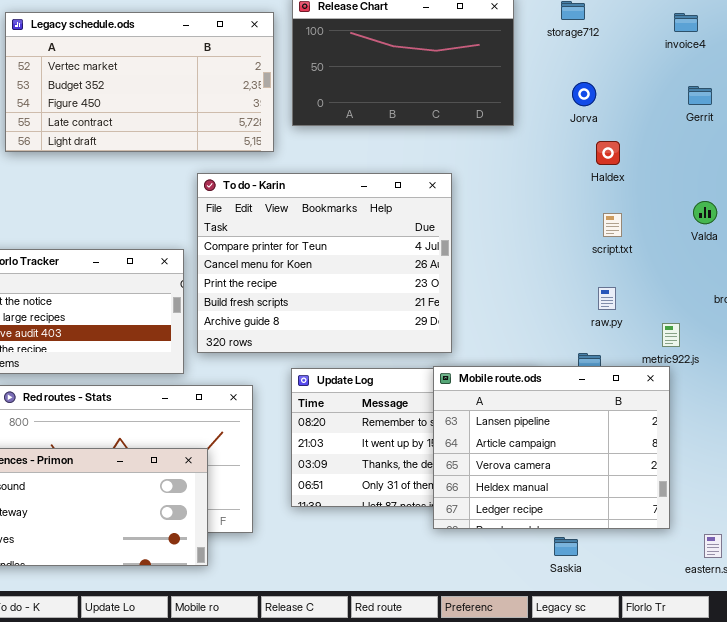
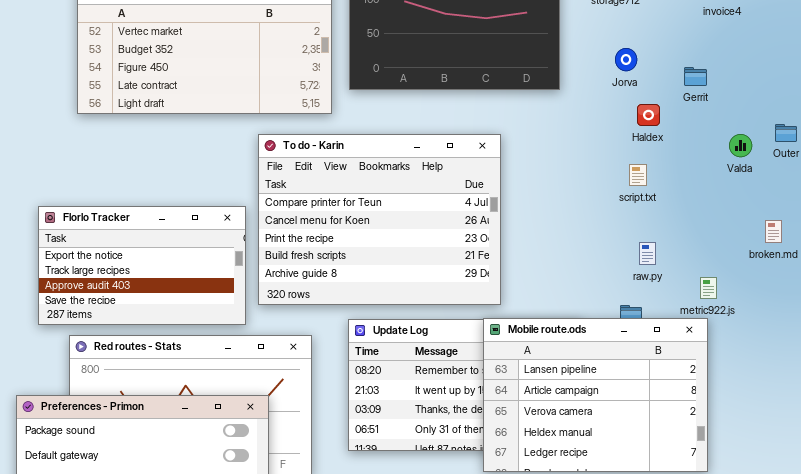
Gerrit: [688,86,712,105] -> [684,67,707,86], moved
Valda: [693,201,717,224] -> [729,134,752,157], moved
script.txt: [603,213,622,237] -> [629,164,647,186], moved

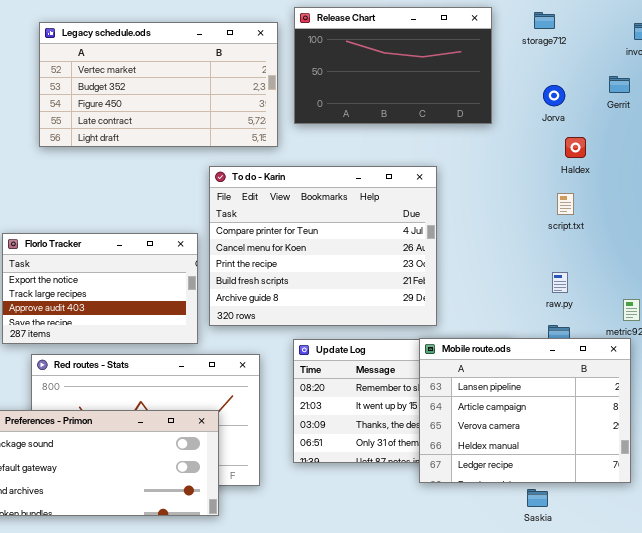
Gerrit: [684,67,707,86] -> [609,76,630,93], moved
raw.py: [639,242,656,265] -> [552,272,568,293], moved

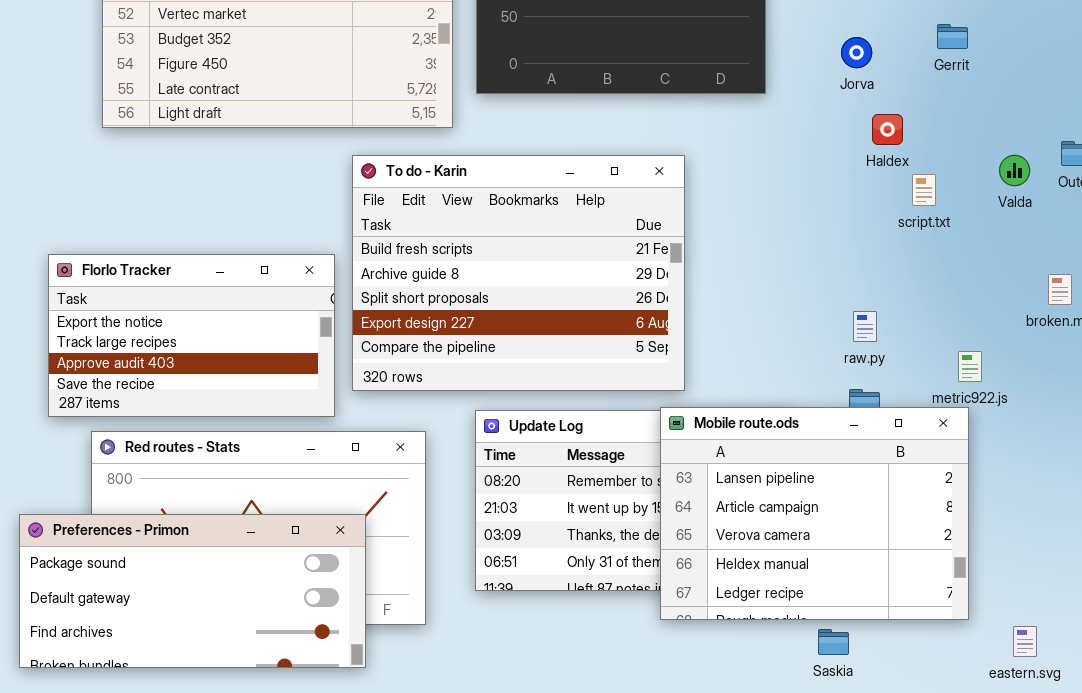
To do - Karin: [209,166,437,326] -> [352,155,685,391], scrolled down 3 rows
script.txt: [557,193,574,215] -> [912,174,936,206], moved

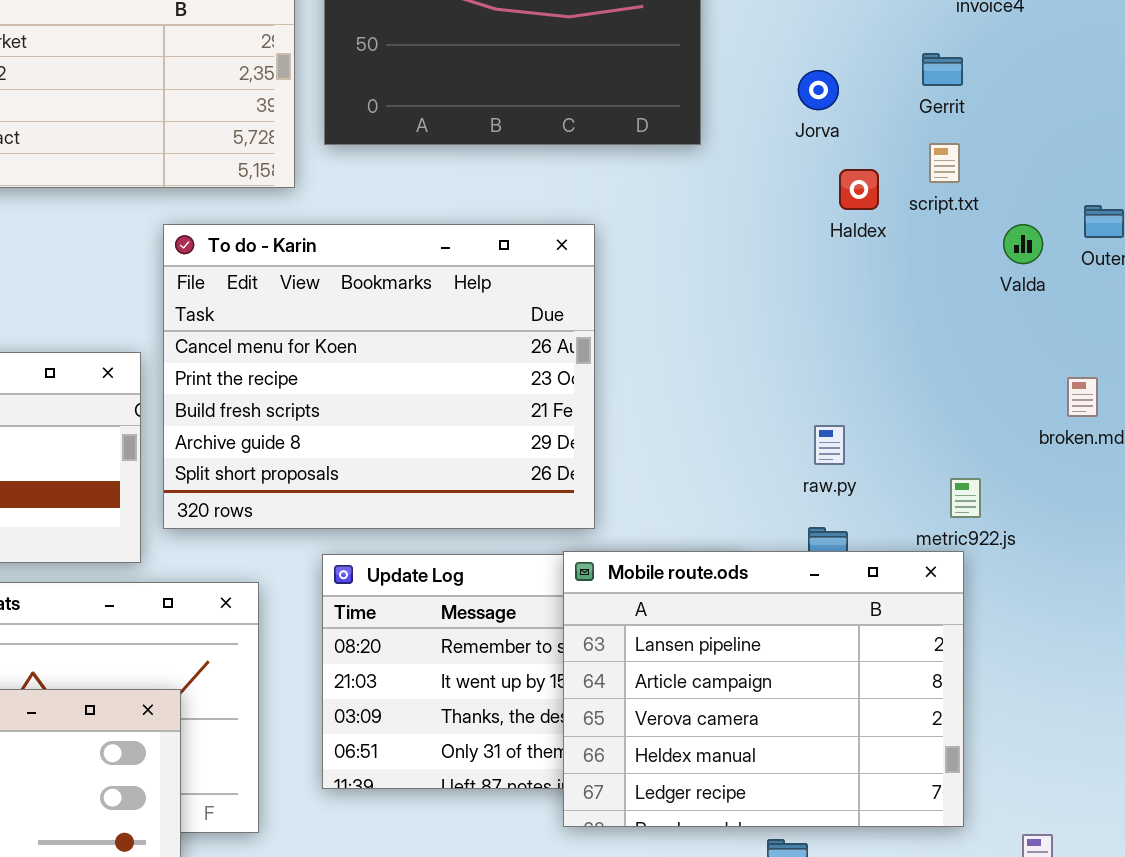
To do - Karin: [352,155,685,391] -> [163,224,595,529], scrolled up 2 rows
script.txt: [912,174,936,206] -> [929,143,960,183], moved

